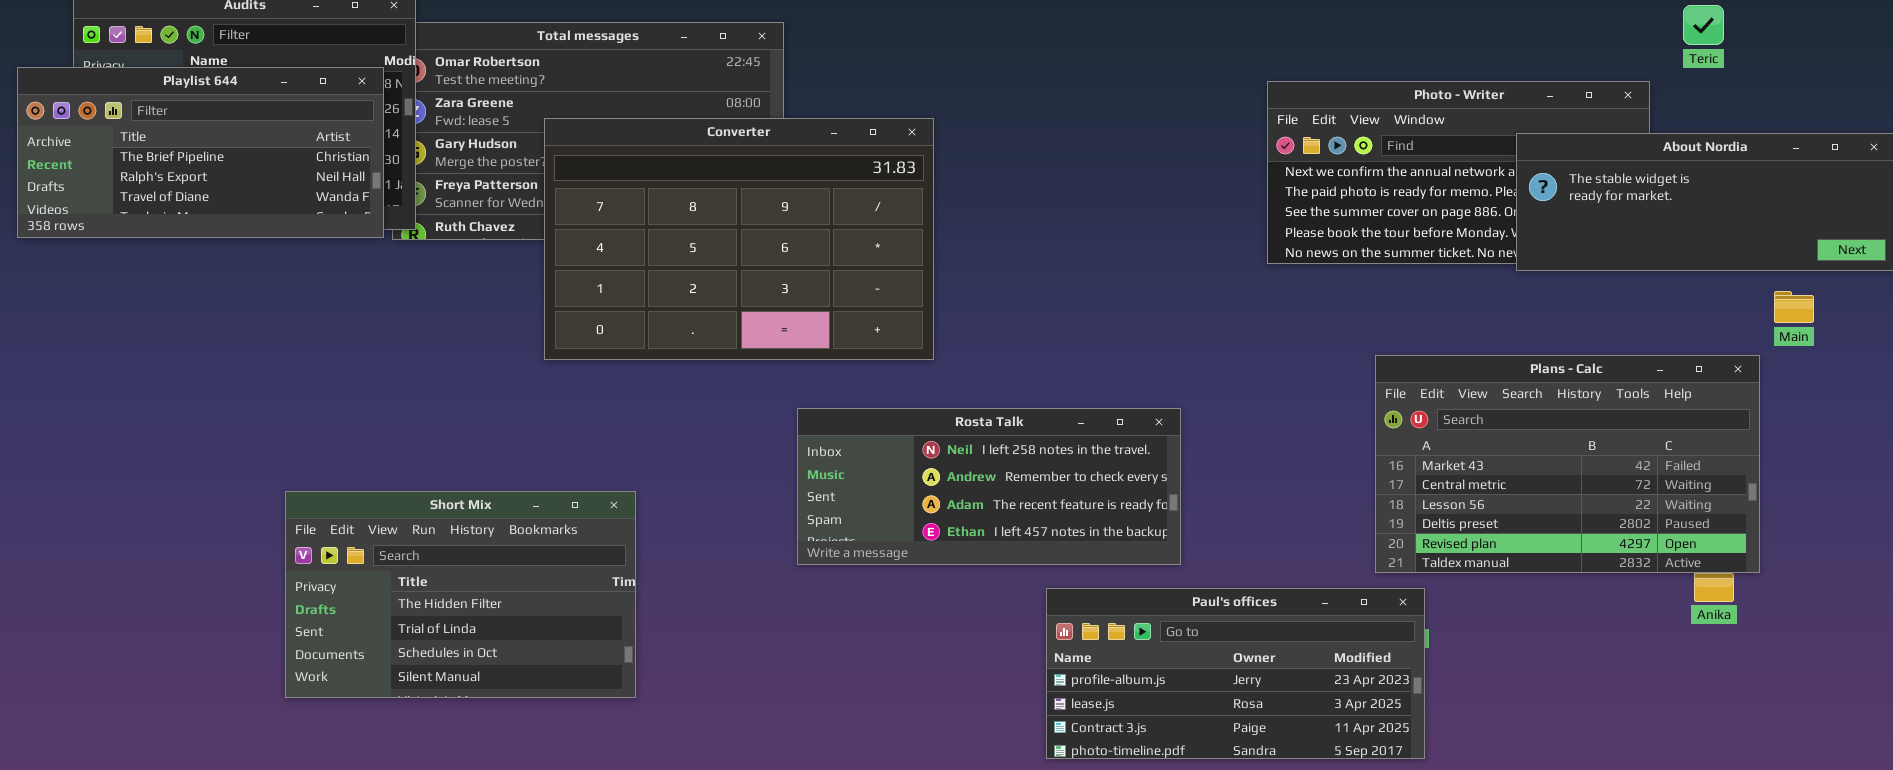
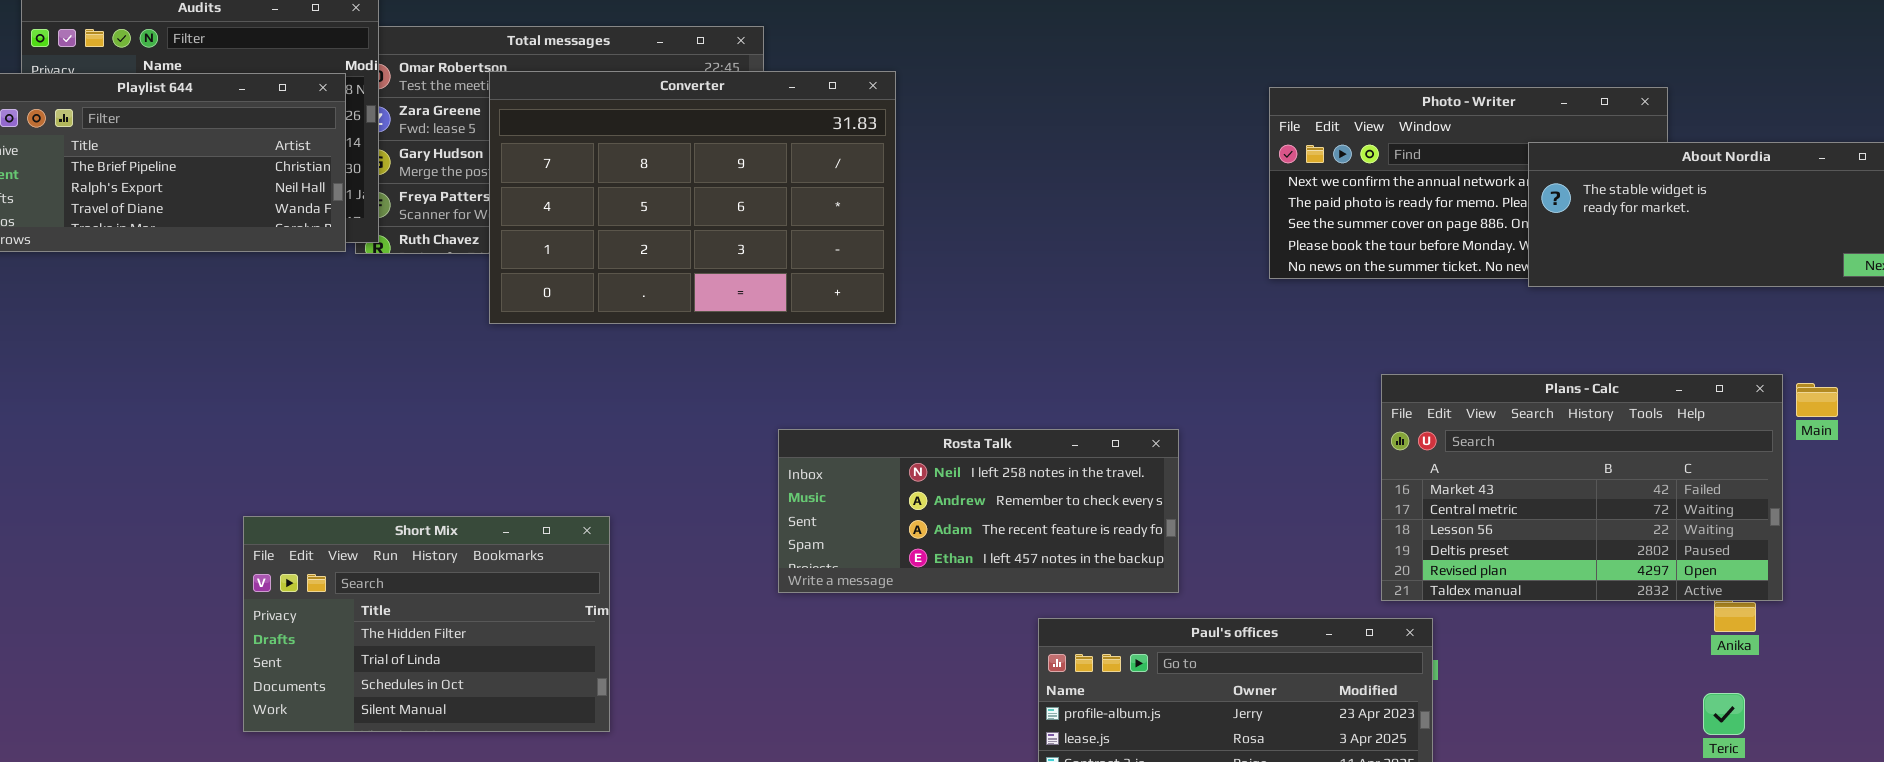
Teric: [1683,5,1724,45] -> [1703,693,1745,735], moved
Converter: [544,118,934,360] -> [489,71,896,324], moved
Main: [1774,291,1814,323] -> [1796,383,1838,417], moved

